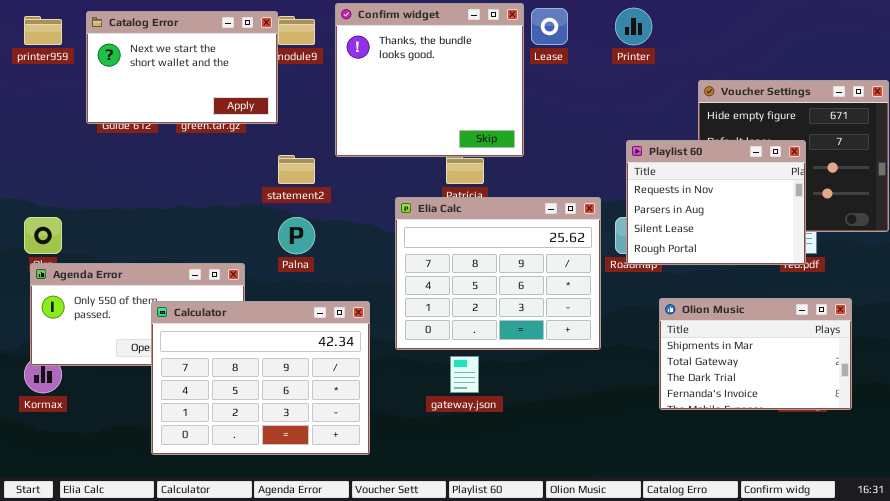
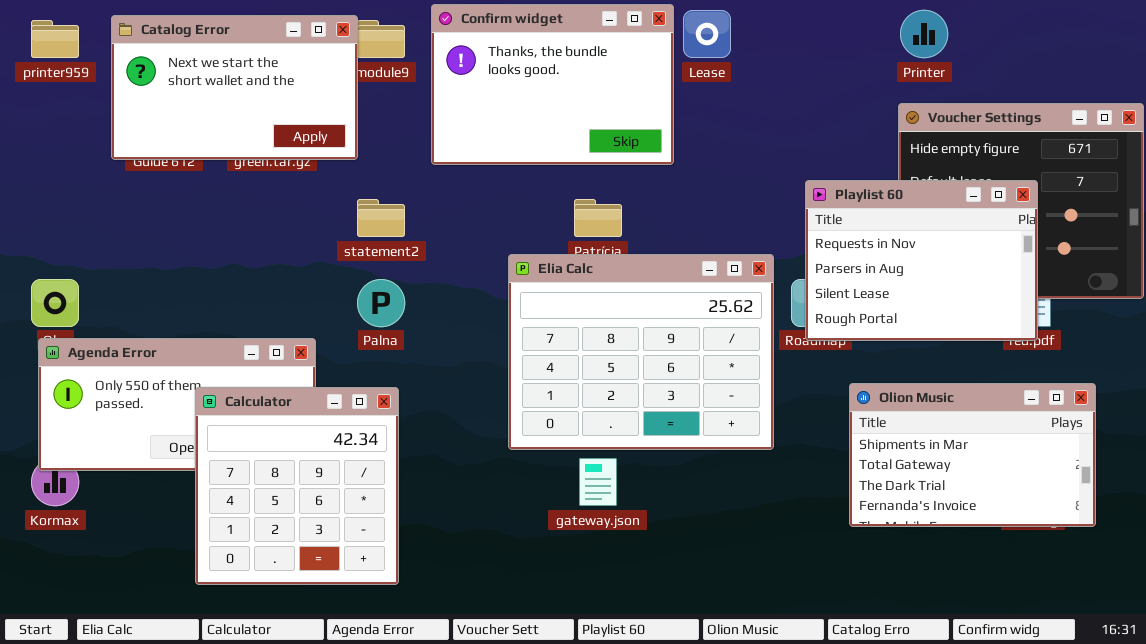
Confirm widget: [335,3,524,157] -> [431,4,674,165], resized
Printer: [615,8,652,45] -> [900,10,948,58], moved
Calculator: [151,301,370,455] -> [195,387,399,585], resized

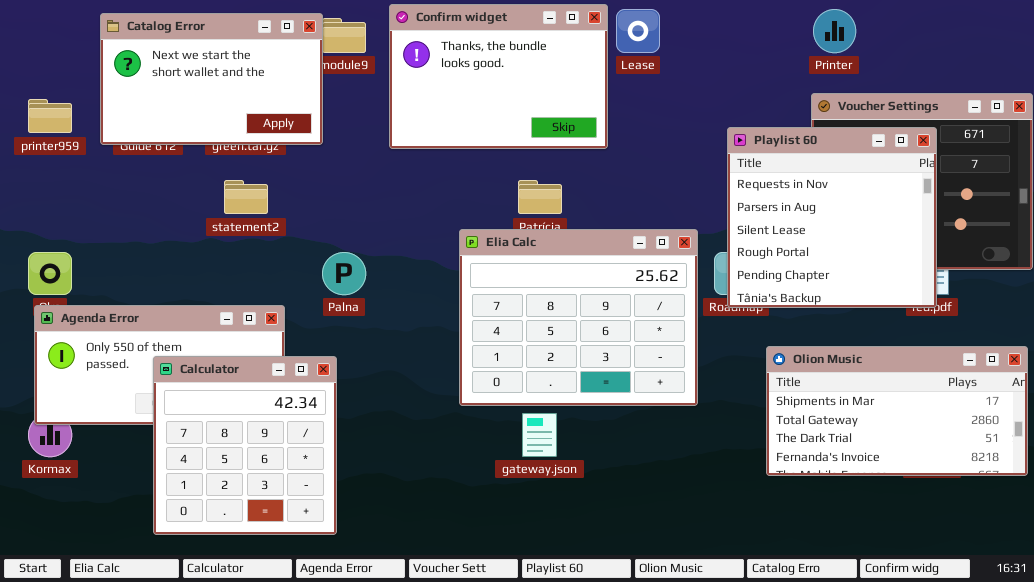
printer959: [31,20,79,58] -> [28,99,72,133], moved
Playlist 60: [805,180,1038,341] -> [727,127,937,308], resized
statement2: [357,199,405,237] -> [224,180,268,214], moved
Olion Music: [849,383,1096,527] -> [766,346,1028,476], resized
Calculator: [195,387,399,585] -> [153,356,337,535], moved

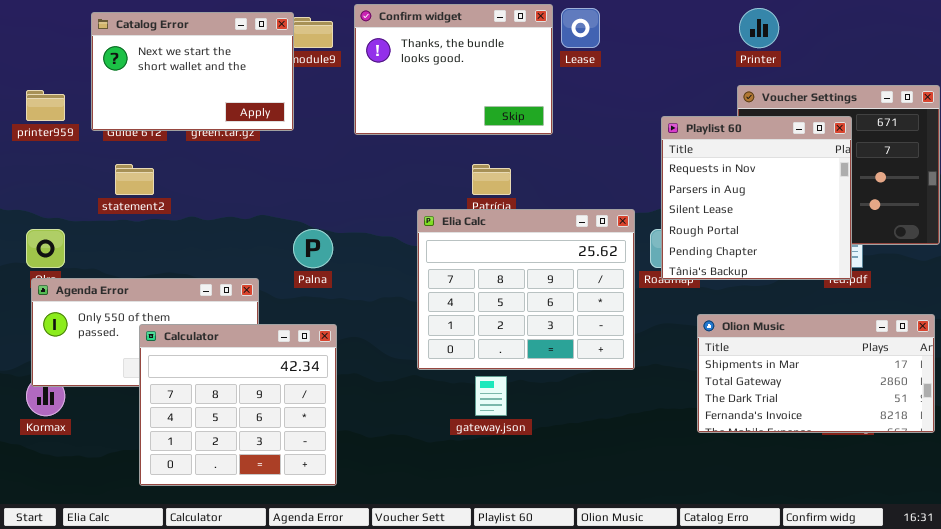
statement2: [224,180,268,214] -> [115,164,154,195], moved
Calculator: [153,356,337,535] -> [139,324,337,486], resized

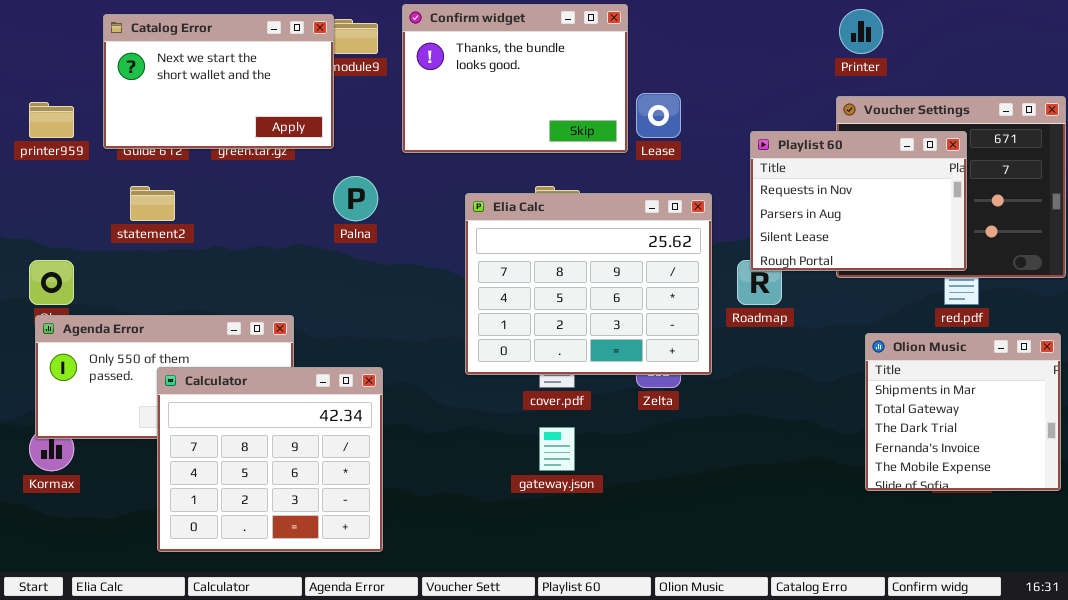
Lease: [561,8,600,48] -> [636,93,681,138], moved
Playlist 60: [661,116,852,280] -> [750,131,967,271], resized
Elia Calc: [417,209,635,370] -> [465,193,712,375], moved
Palna: [293,229,333,268] -> [333,176,378,221], moved
Olion Music: [697,314,935,433] -> [865,333,1061,491], resized

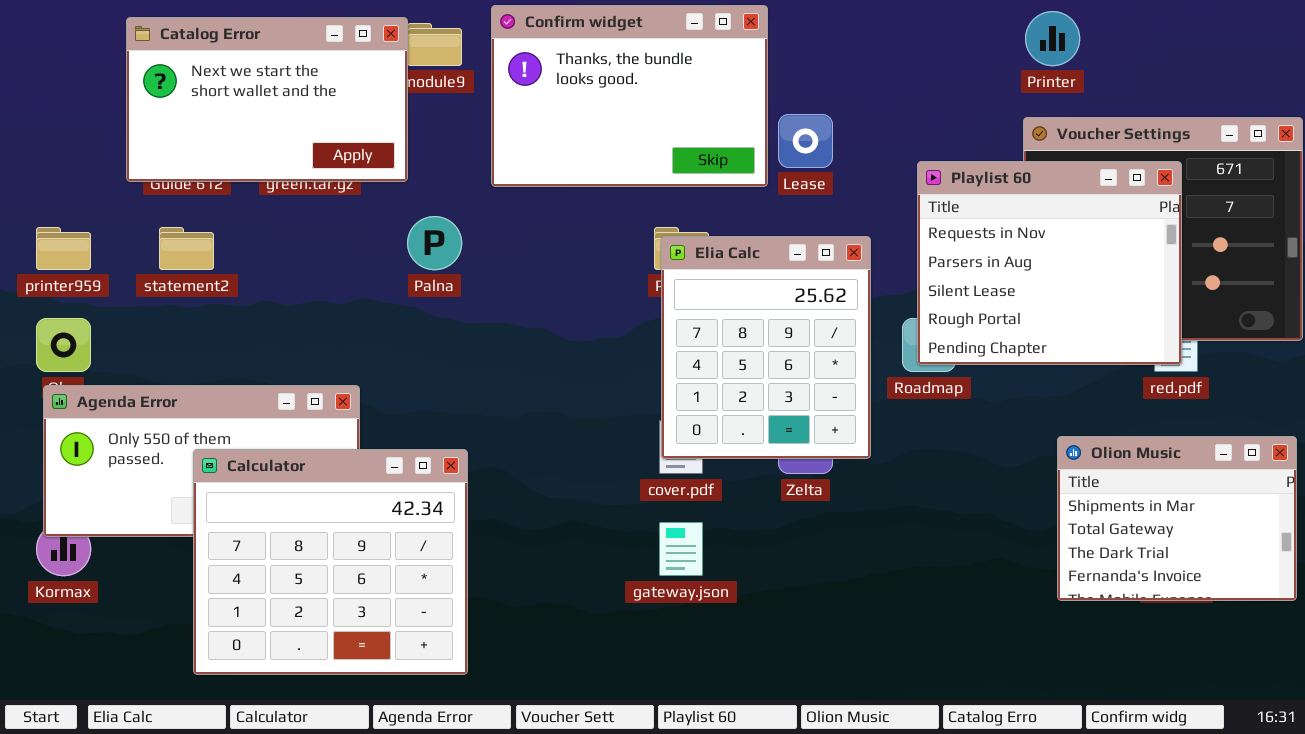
printer959: [29,102,74,138] -> [36,227,91,270], moved
Playlist 60: [750,131,967,271] -> [917,161,1182,365], resized
Elia Calc: [465,193,712,375] -> [661,236,871,459], resized
Olion Music: [865,333,1061,491] -> [1057,436,1297,601], resized

